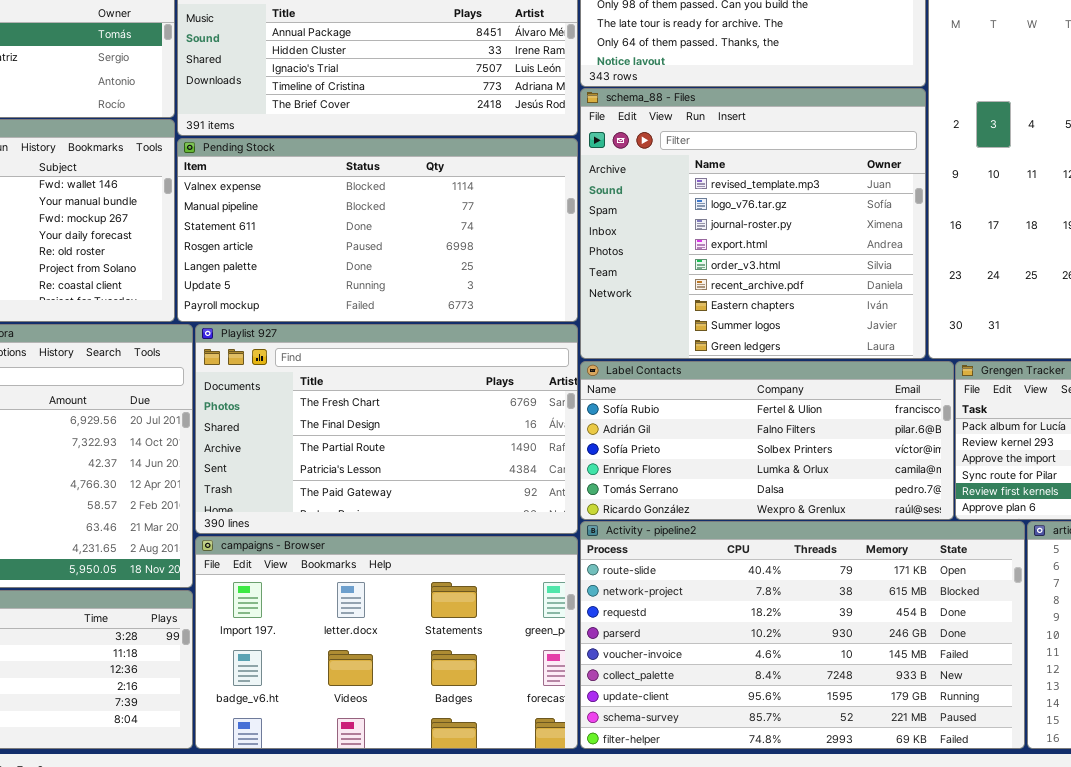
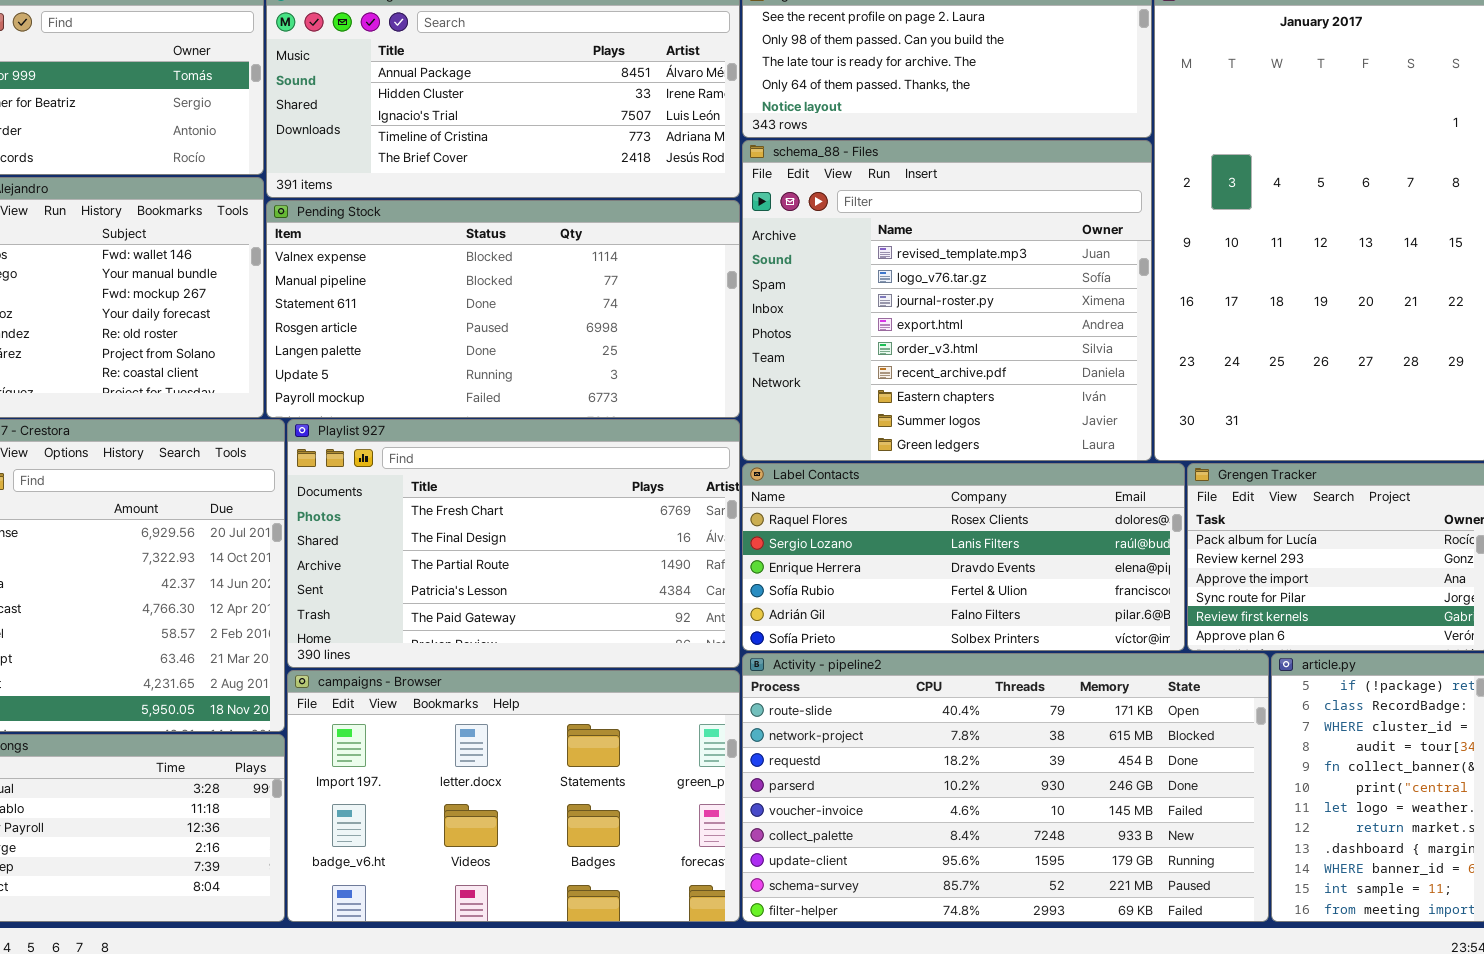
Label Contacts: [580,361,954,520] -> [742,463,1185,651], scrolled up 3 rows

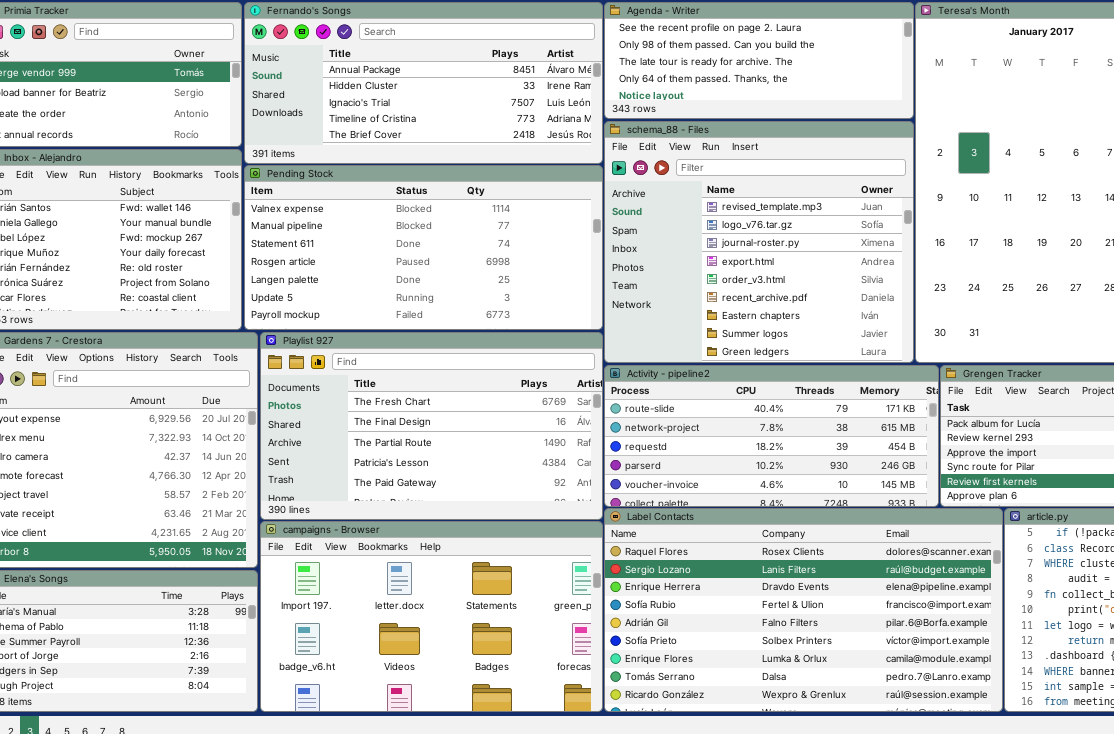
Label Contacts: [742,463,1185,651] -> [604,508,1003,712], moved, resized
Activity - pipeline2: [742,653,1269,922] -> [604,365,939,507], moved, resized

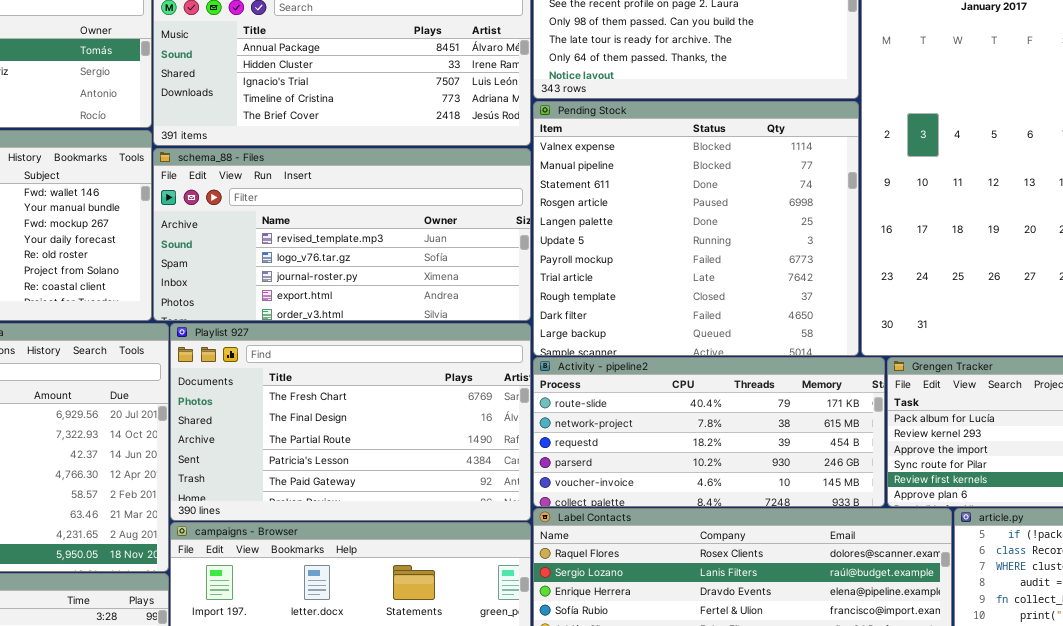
schema_88 - Files: [604,121,914,363] -> [153,148,531,321], moved, resized
Pending Stock: [244,165,603,330] -> [533,101,859,356], moved, resized

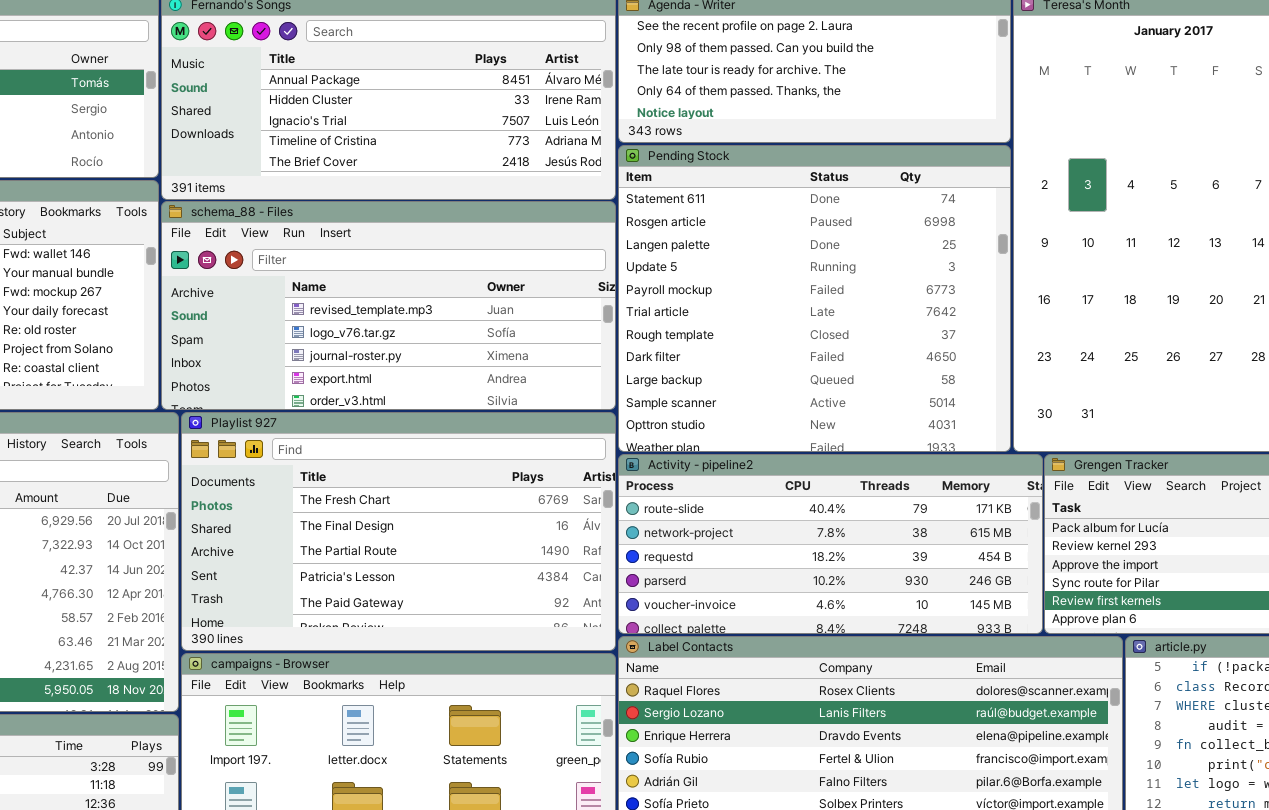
Pending Stock: [533,101,859,356] -> [618,145,1011,452], scrolled down 2 rows

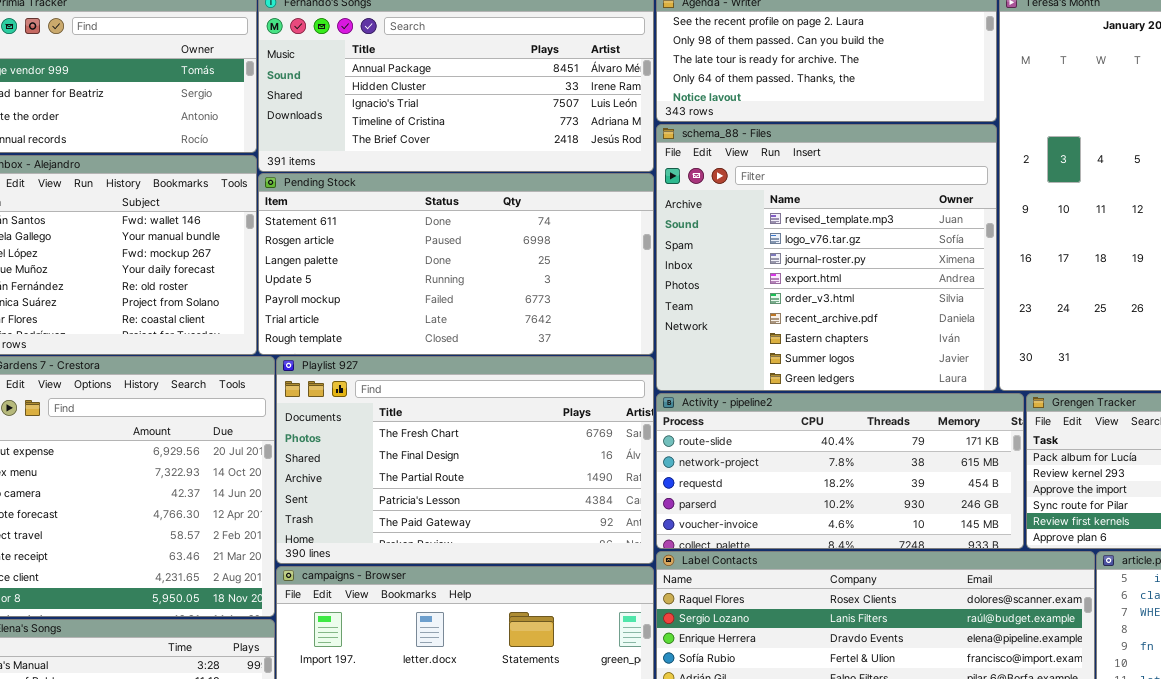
Pending Stock: [618,145,1011,452] -> [258,173,654,355], moved, resized
schema_88 - Files: [161,201,616,410] -> [656,124,997,391], moved, resized

